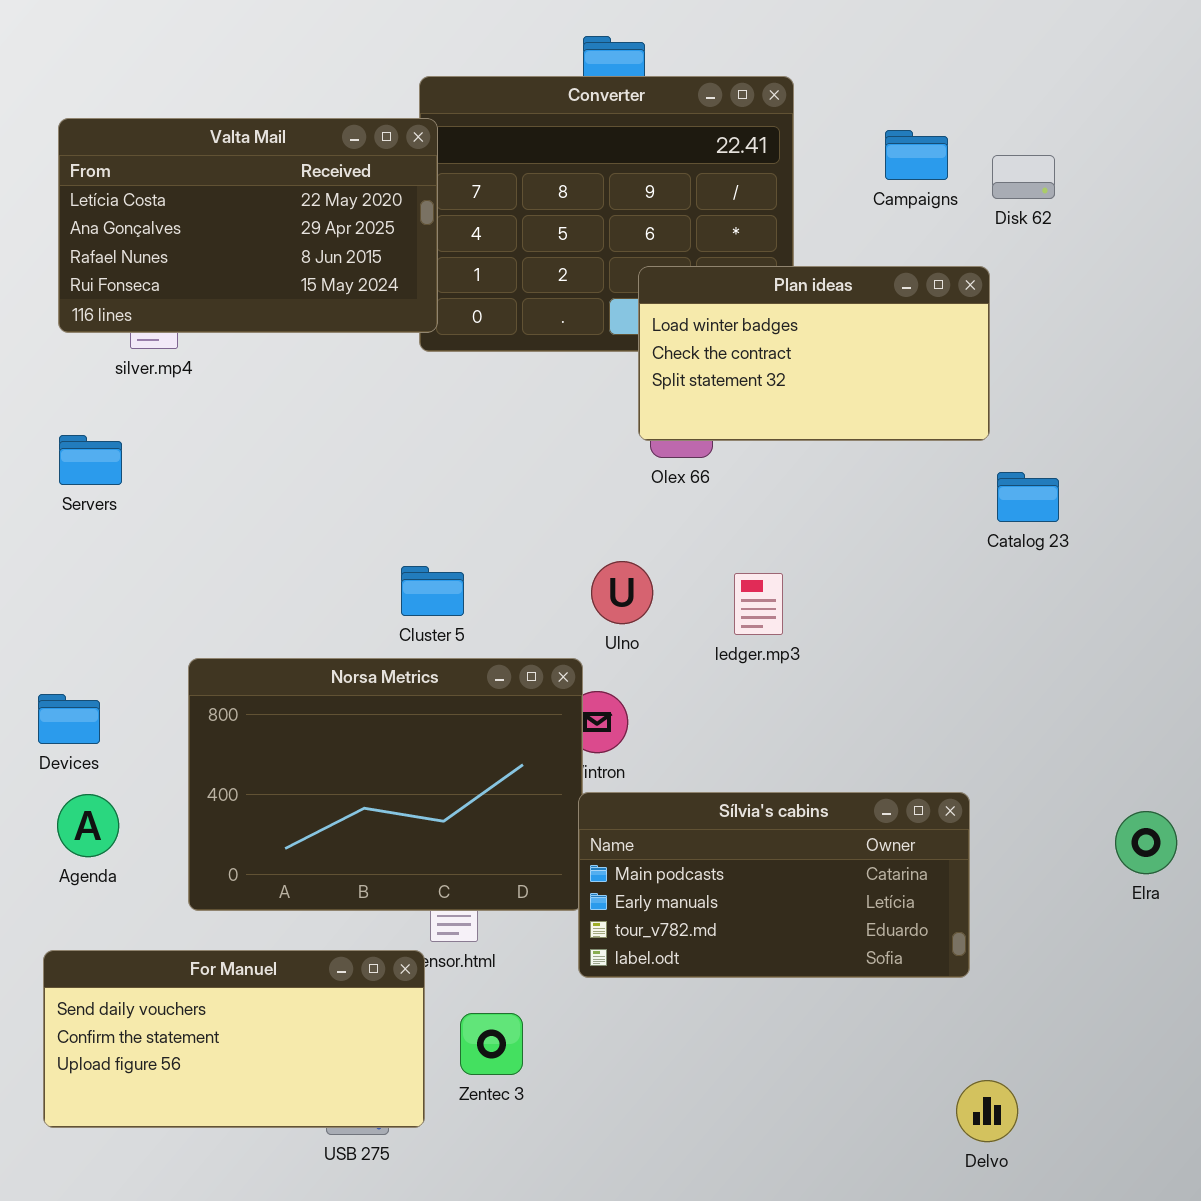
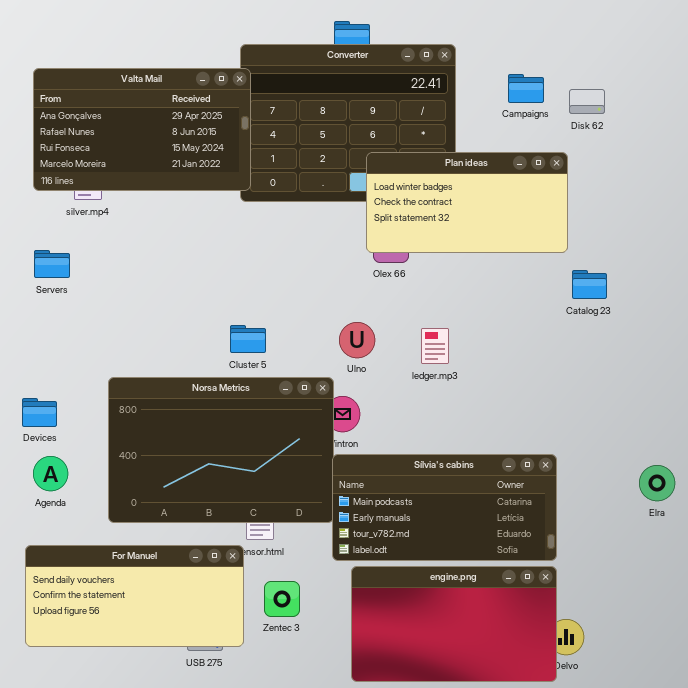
Valta Mail: [58,118,438,333] -> [33,68,251,191], scrolled down 1 row
engine.png: none -> [351,566,557,682], opened

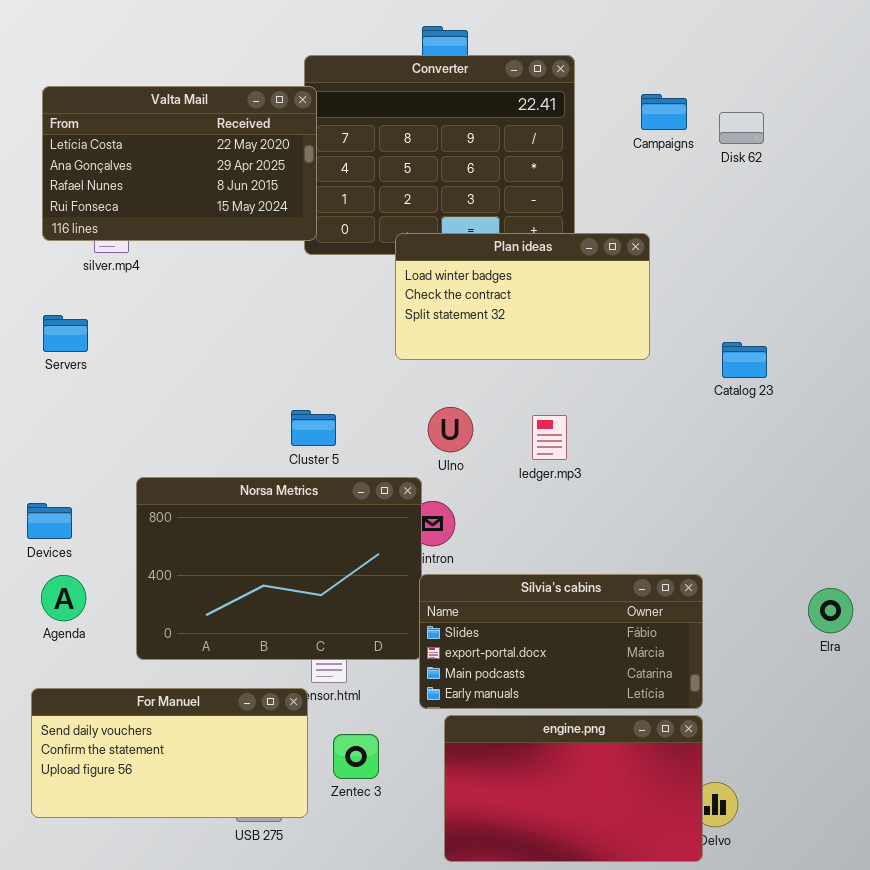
Valta Mail: [33,68,251,191] -> [42,86,317,241], scrolled up 1 row
Plan ideas: [366,152,568,253] -> [395,233,650,360], moved
Sílvia's cabins: [332,454,557,561] -> [419,574,703,709], scrolled up 2 rows

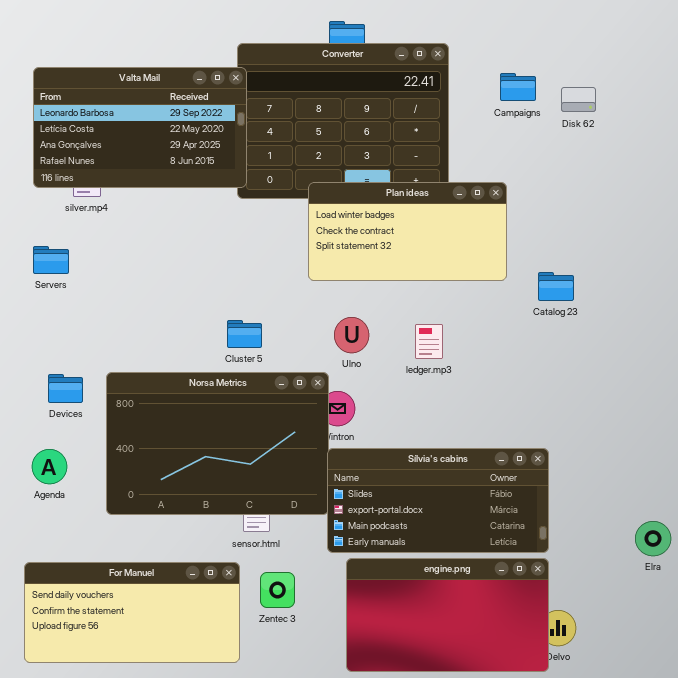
Valta Mail: [42,86,317,241] -> [33,67,247,188], scrolled up 1 row
Catalog 23: [722,342,767,378] -> [538,272,574,301], moved
Devices: [27,503,72,539] -> [48,374,83,403], moved
Elra: [808,588,853,633] -> [635,521,671,556], moved
For Manuel: [31,688,308,818] -> [24,562,240,663], moved

